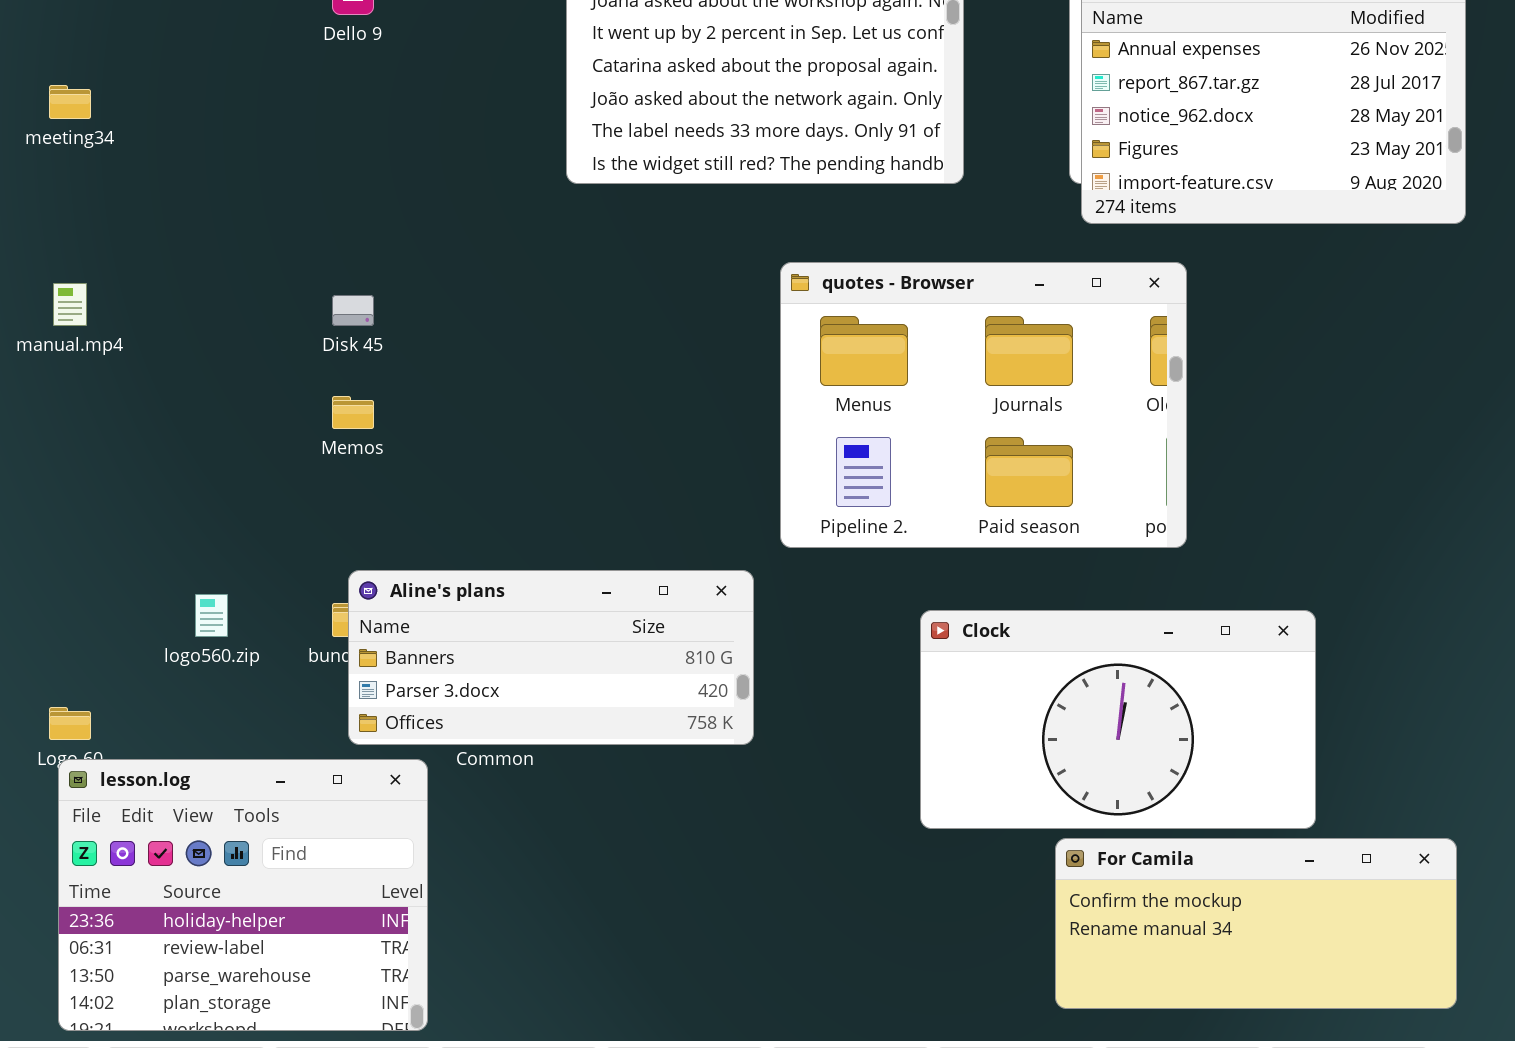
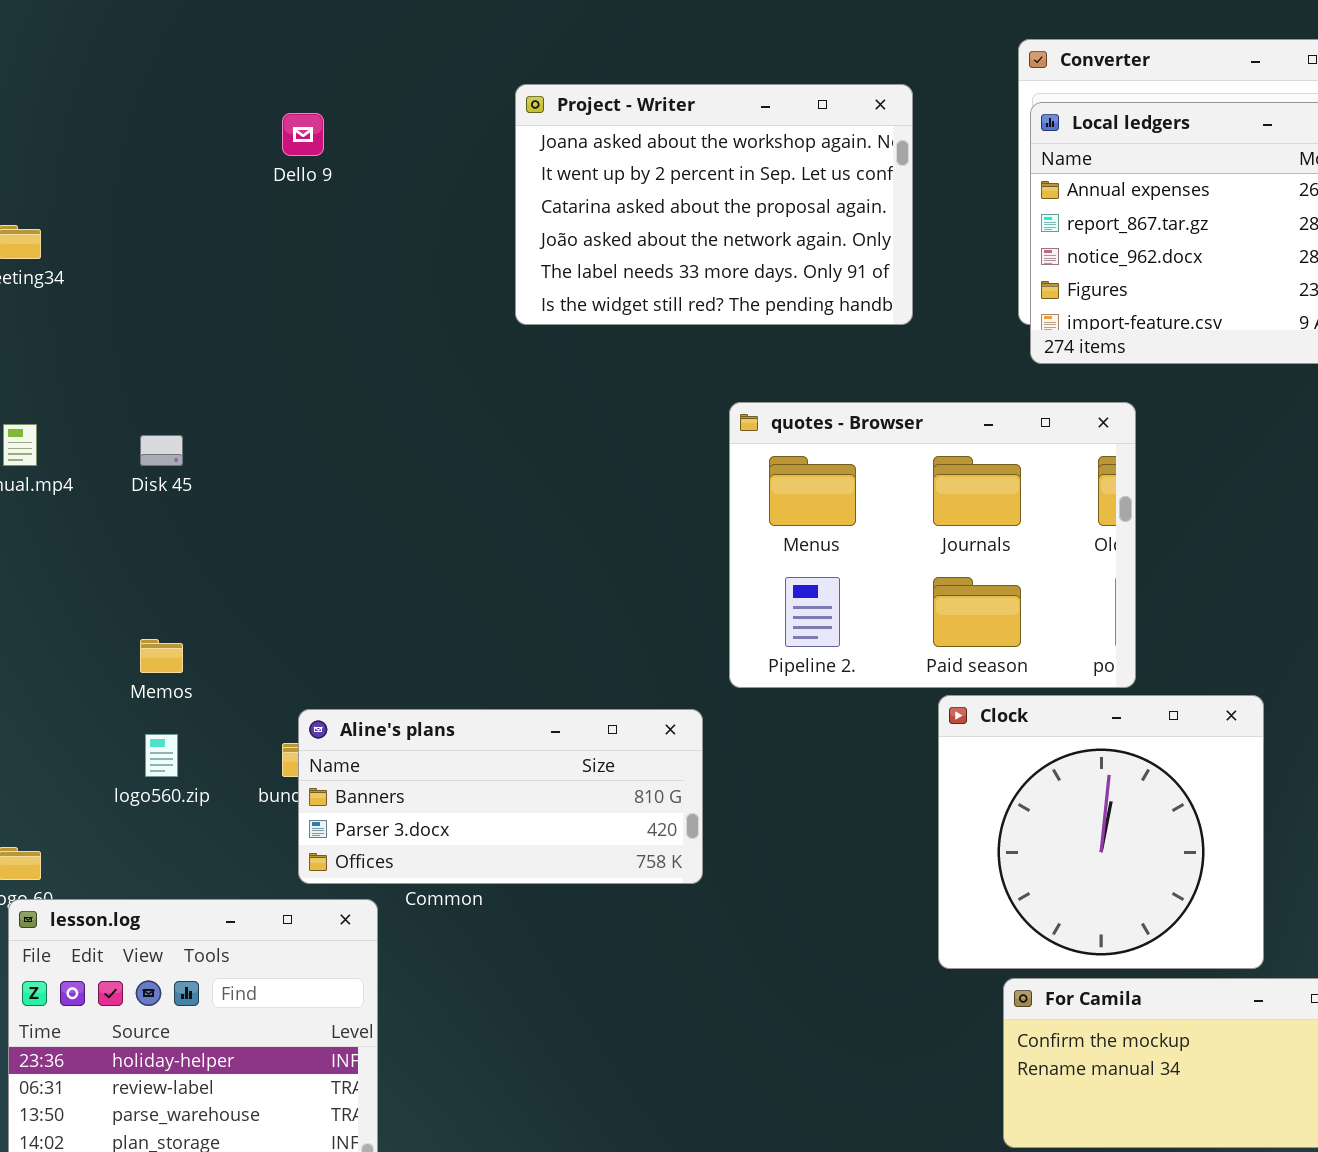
Disk 45: [332,295,374,326] -> [140,435,183,466], moved
Memos: [332,396,374,429] -> [140,639,183,673], moved
Clock: [920,610,1316,829] -> [938,695,1264,969], resized

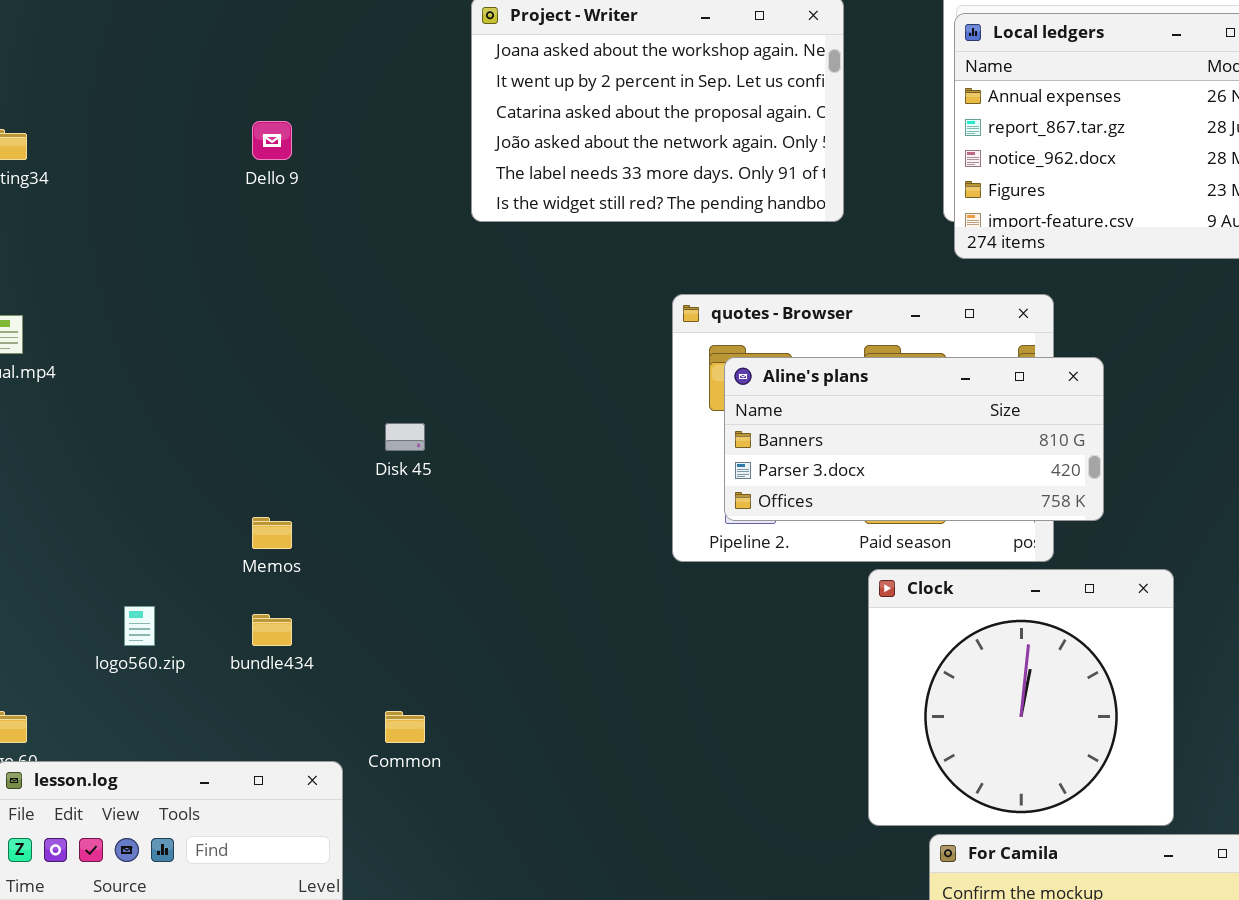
Dello 9: [282,113,324,156] -> [252,121,292,160], moved
Disk 45: [140,435,183,466] -> [385,423,425,451], moved
Memos: [140,639,183,673] -> [252,517,292,549], moved
Aline's plans: [298,709,703,884] -> [724,357,1104,521], moved

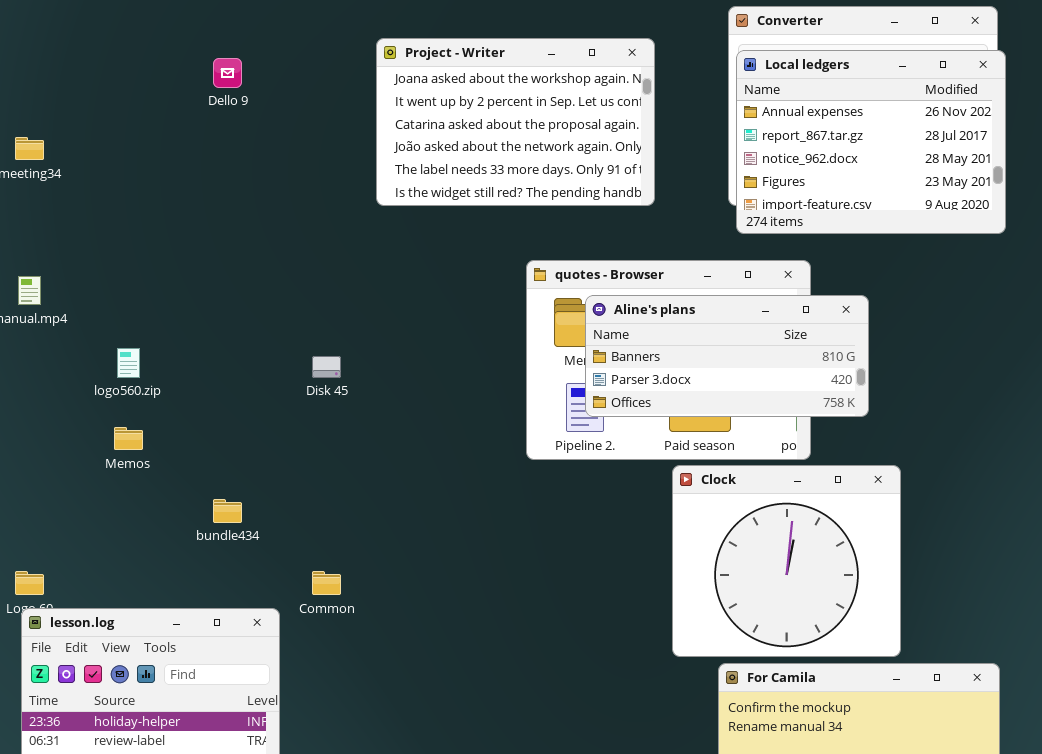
Dello 9: [252,121,292,160] -> [213,58,242,88], moved
Aline's plans: [724,357,1104,521] -> [585,295,869,417], moved
Memos: [252,517,292,549] -> [114,427,143,450], moved
logo560.zip: [124,606,155,646] -> [117,348,140,378], moved

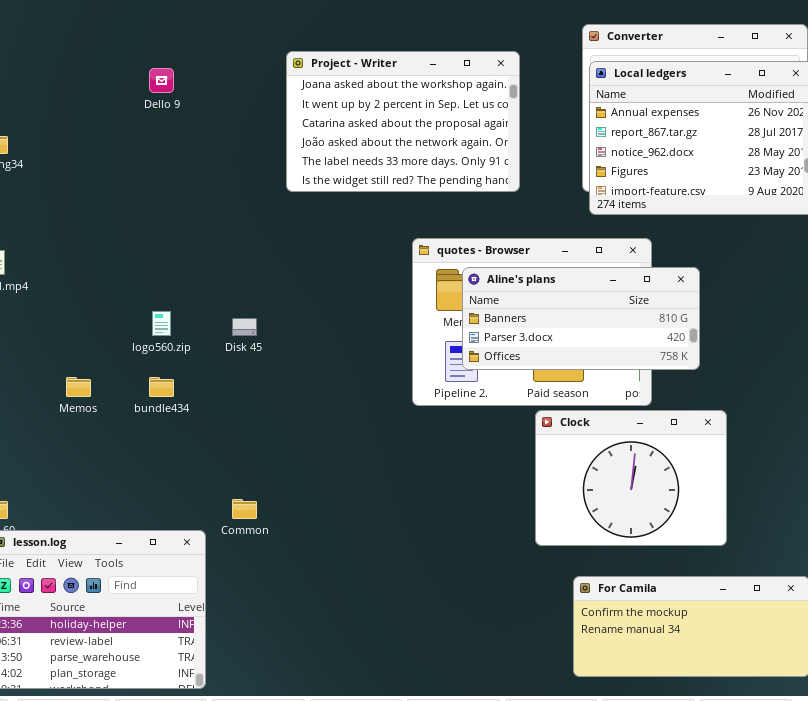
logo560.zip: [117,348,140,378] -> [152,311,171,336], moved
Clock: [672,465,901,657] -> [535,410,727,546], resized
bundle434: [213,499,242,523] -> [149,377,174,397], moved

